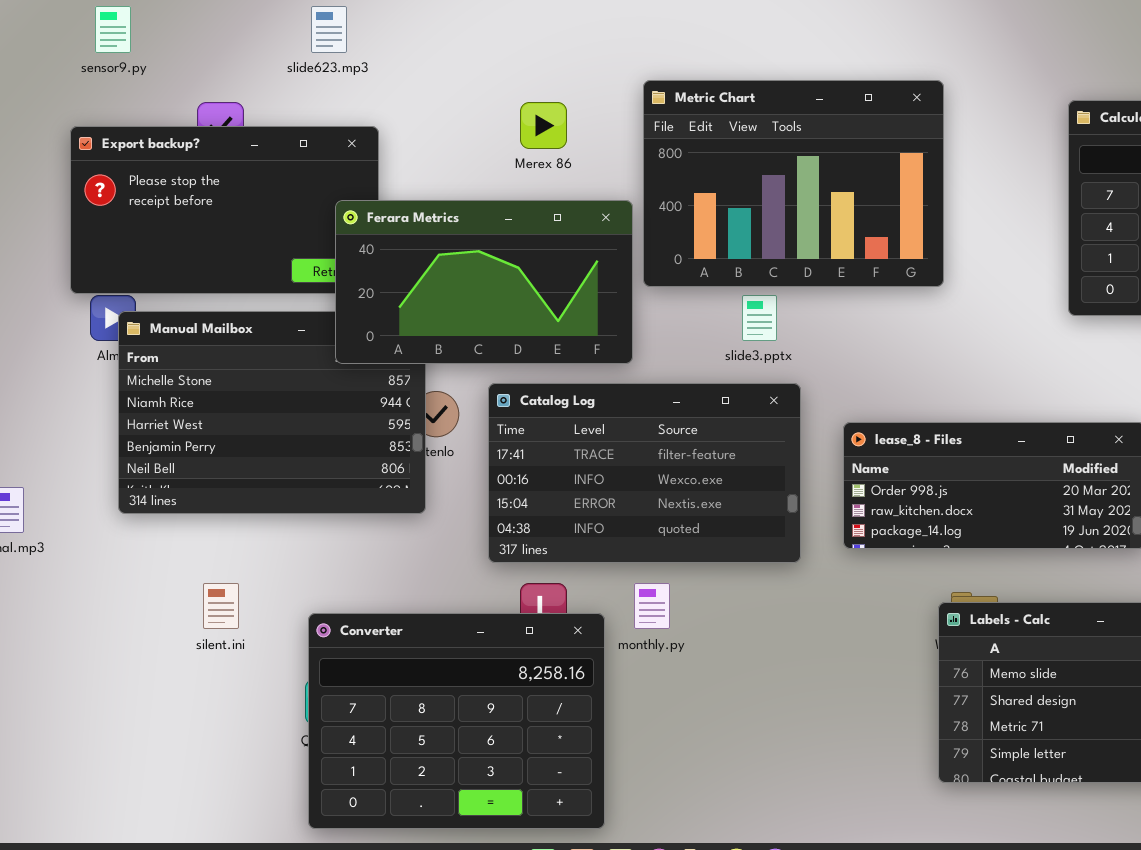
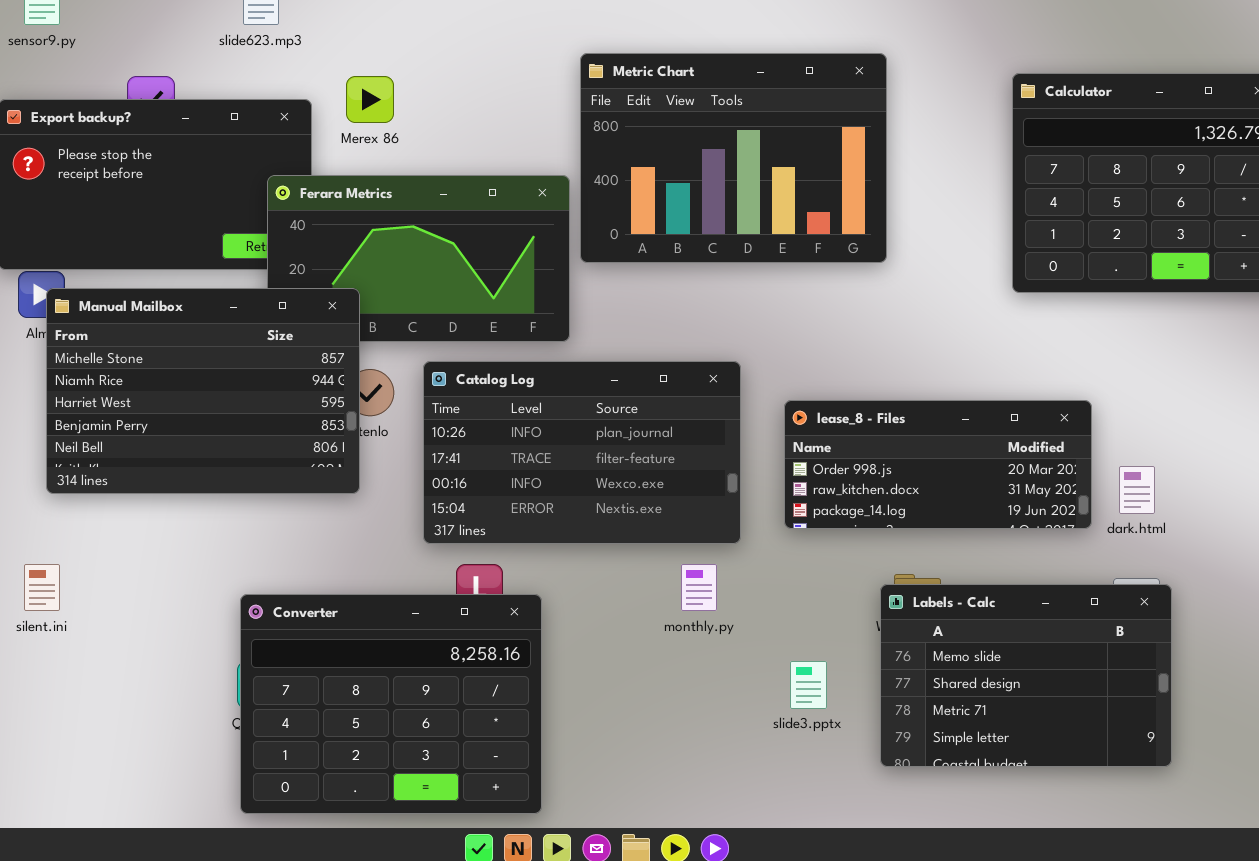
Merex 86: [520,102,567,149] -> [346,76,394,123], moved
slide3.pptx: [742,295,777,341] -> [790,661,827,709], moved
Manual Mailbox: [118,311,426,514] -> [46,288,360,494], raised
Catalog Log: [488,383,801,563] -> [423,361,741,544], scrolled up 1 row
silent.ini: [203,583,239,629] -> [24,564,60,611], moved
monthly.py: [634,583,670,629] -> [681,564,717,611], moved

